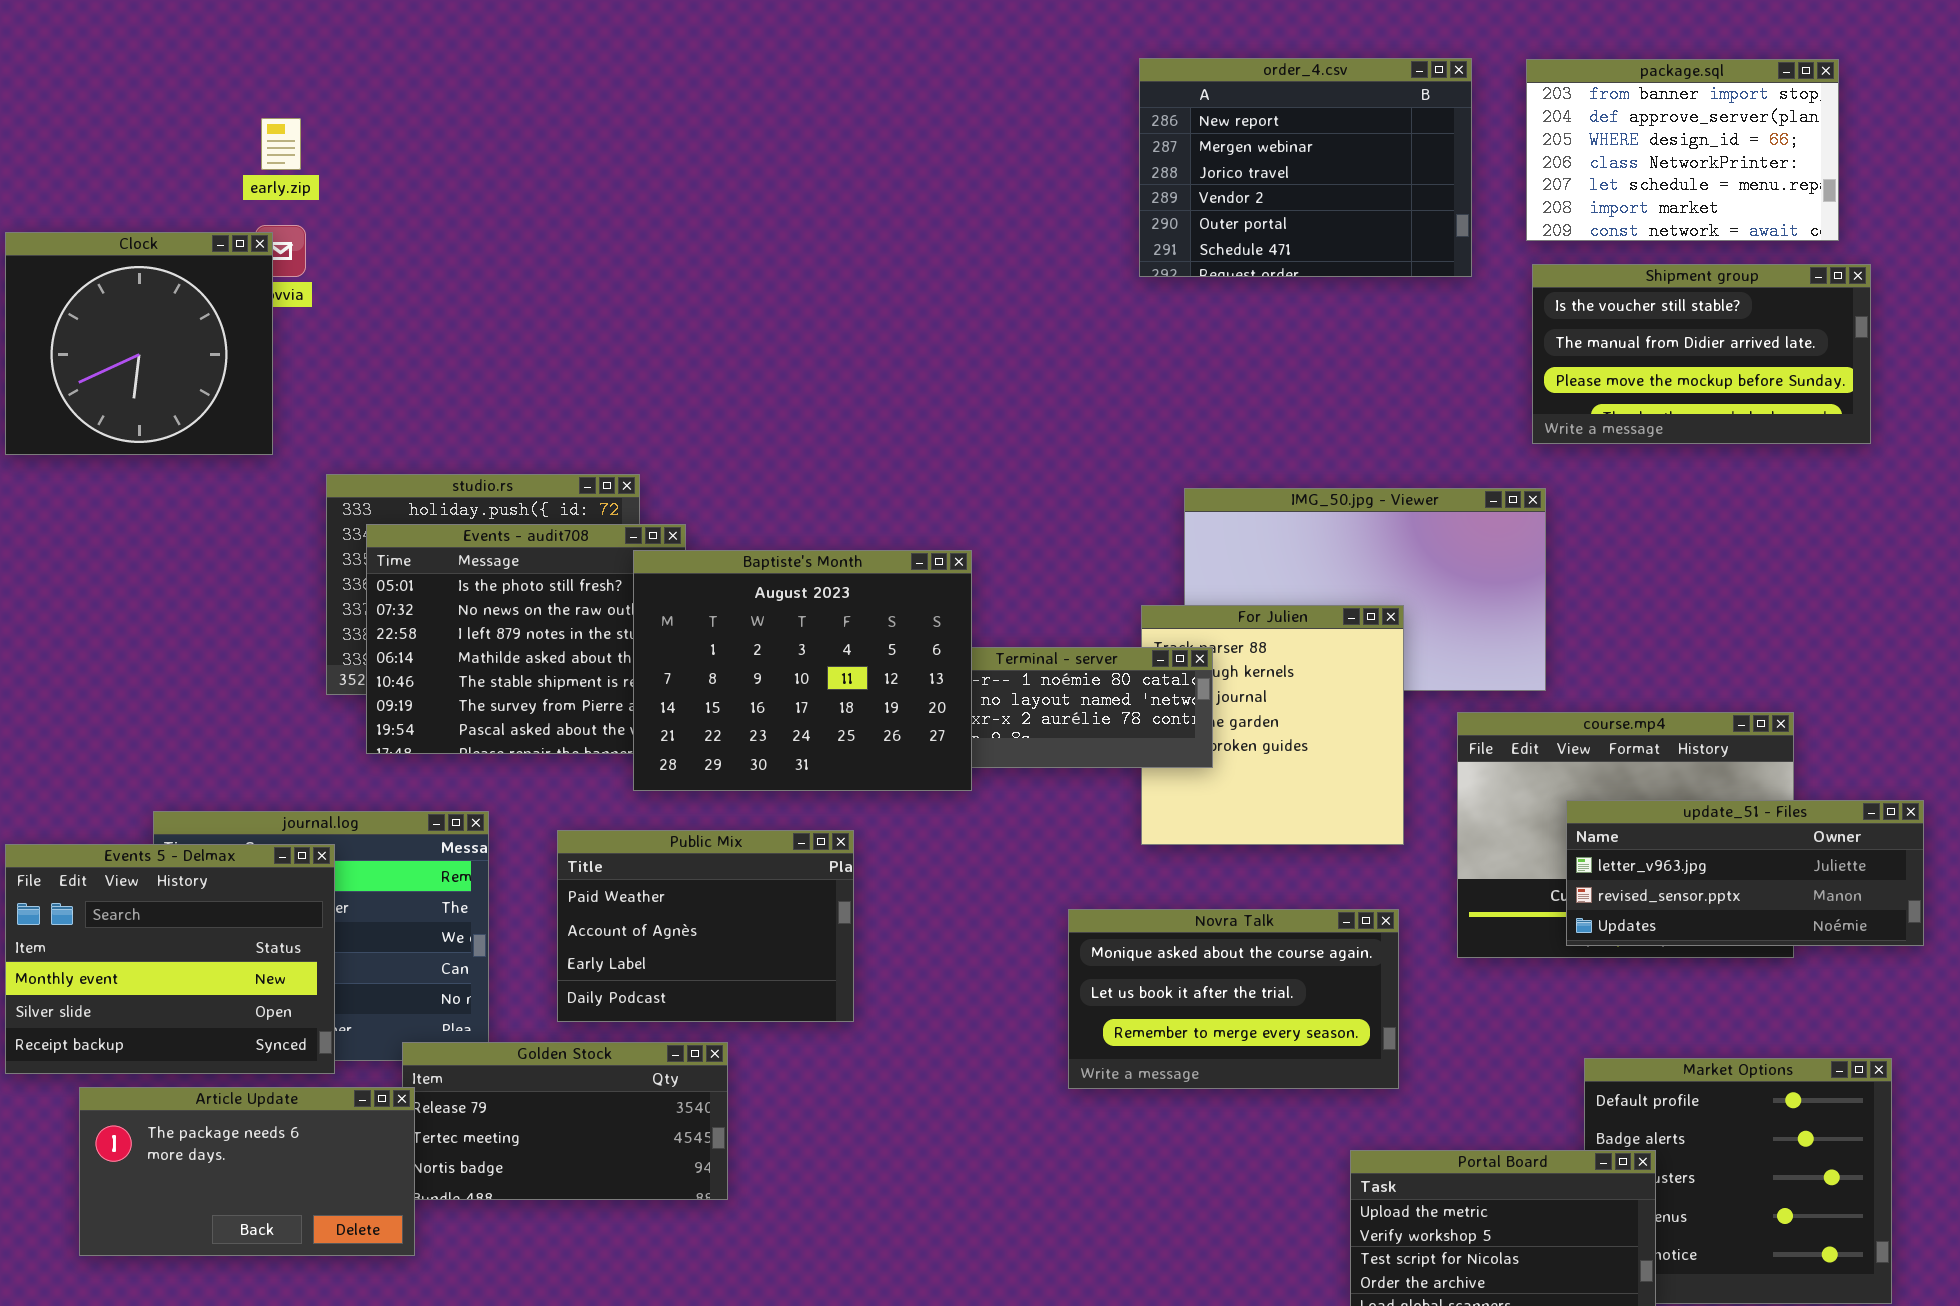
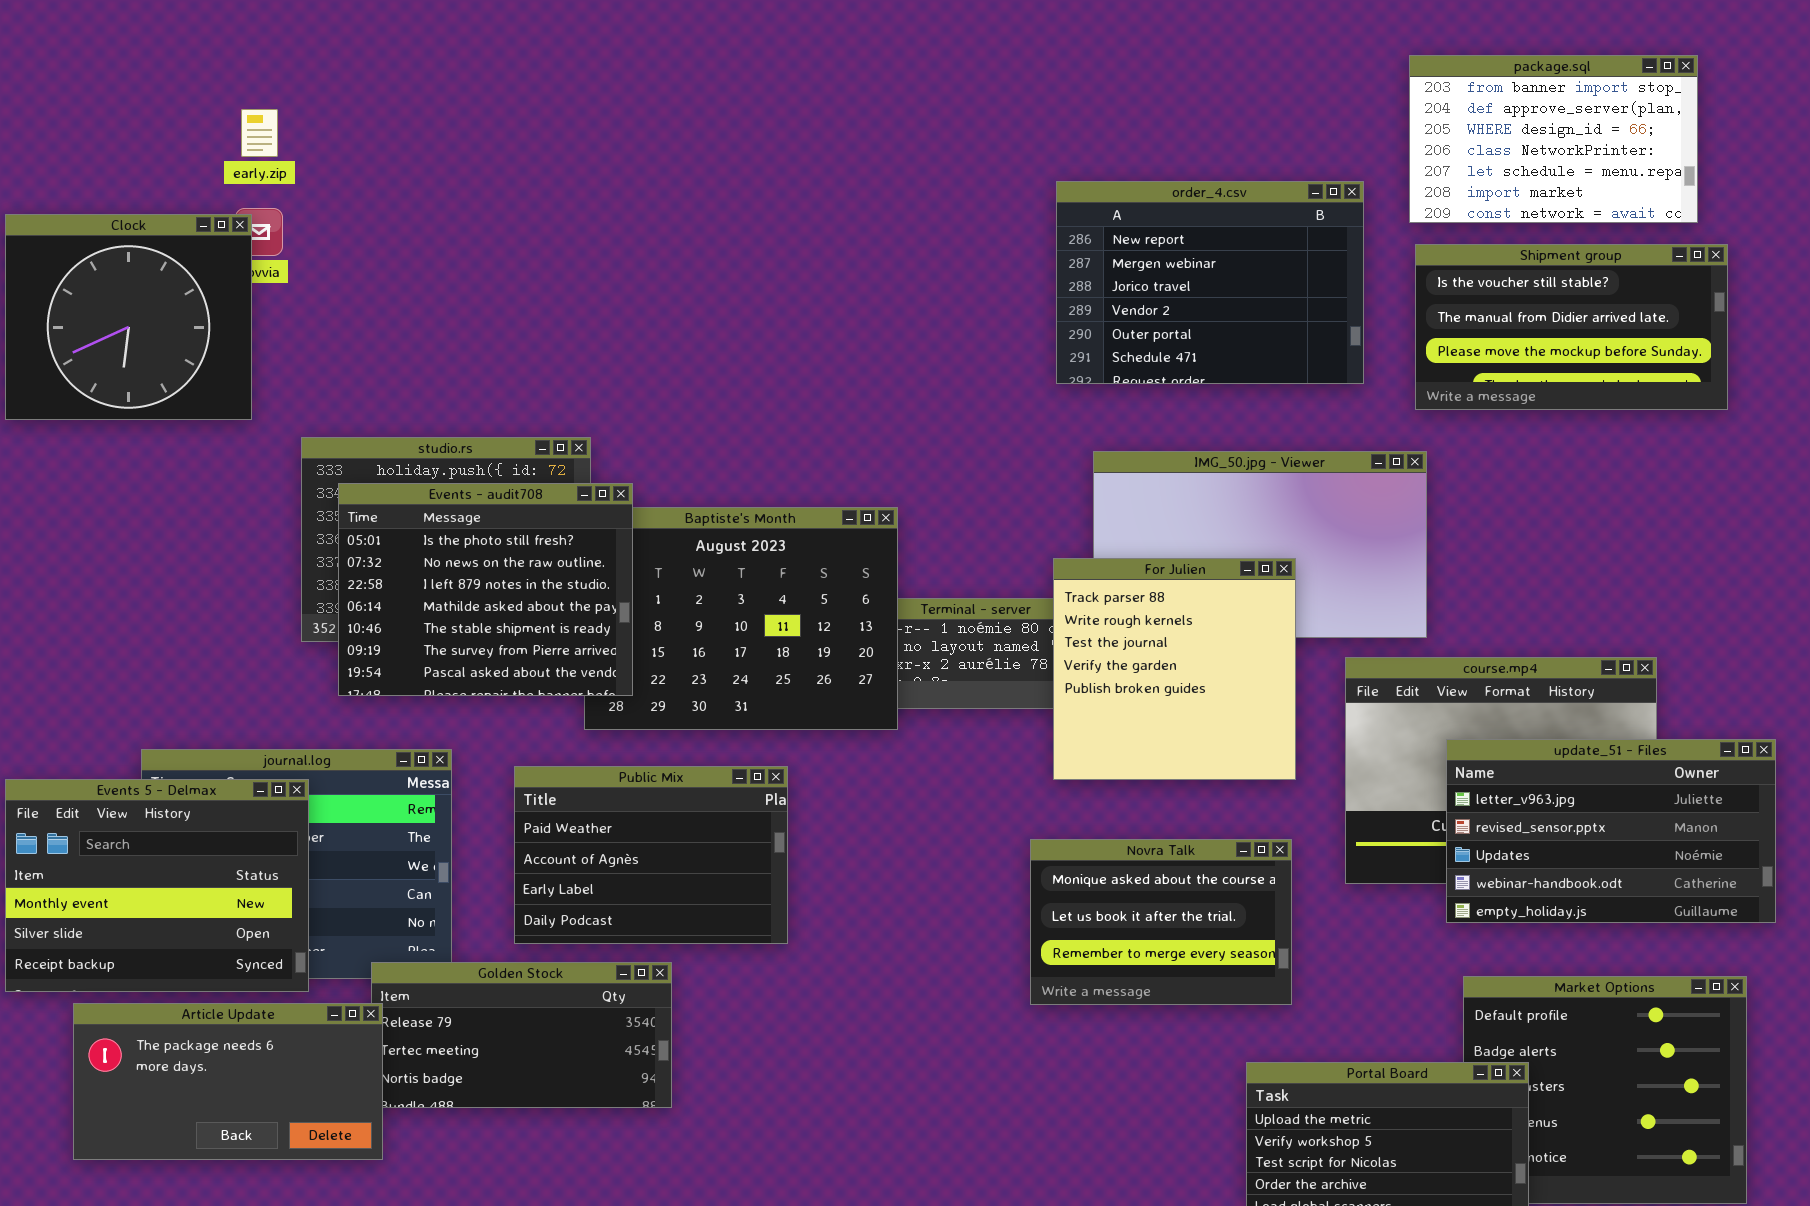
order_4.csv: [1139,58,1472,277] -> [1056,181,1364,384], moved
Events - audit708: [366,524,686,754] -> [338,483,633,696], raised
For Julien: [1141,605,1404,845] -> [1053,558,1296,780], raised
update_51 - Files: [1566,800,1924,946] -> [1446,739,1776,923], resized
Novra Talk: [1068,909,1399,1089] -> [1030,839,1292,1005], resized

